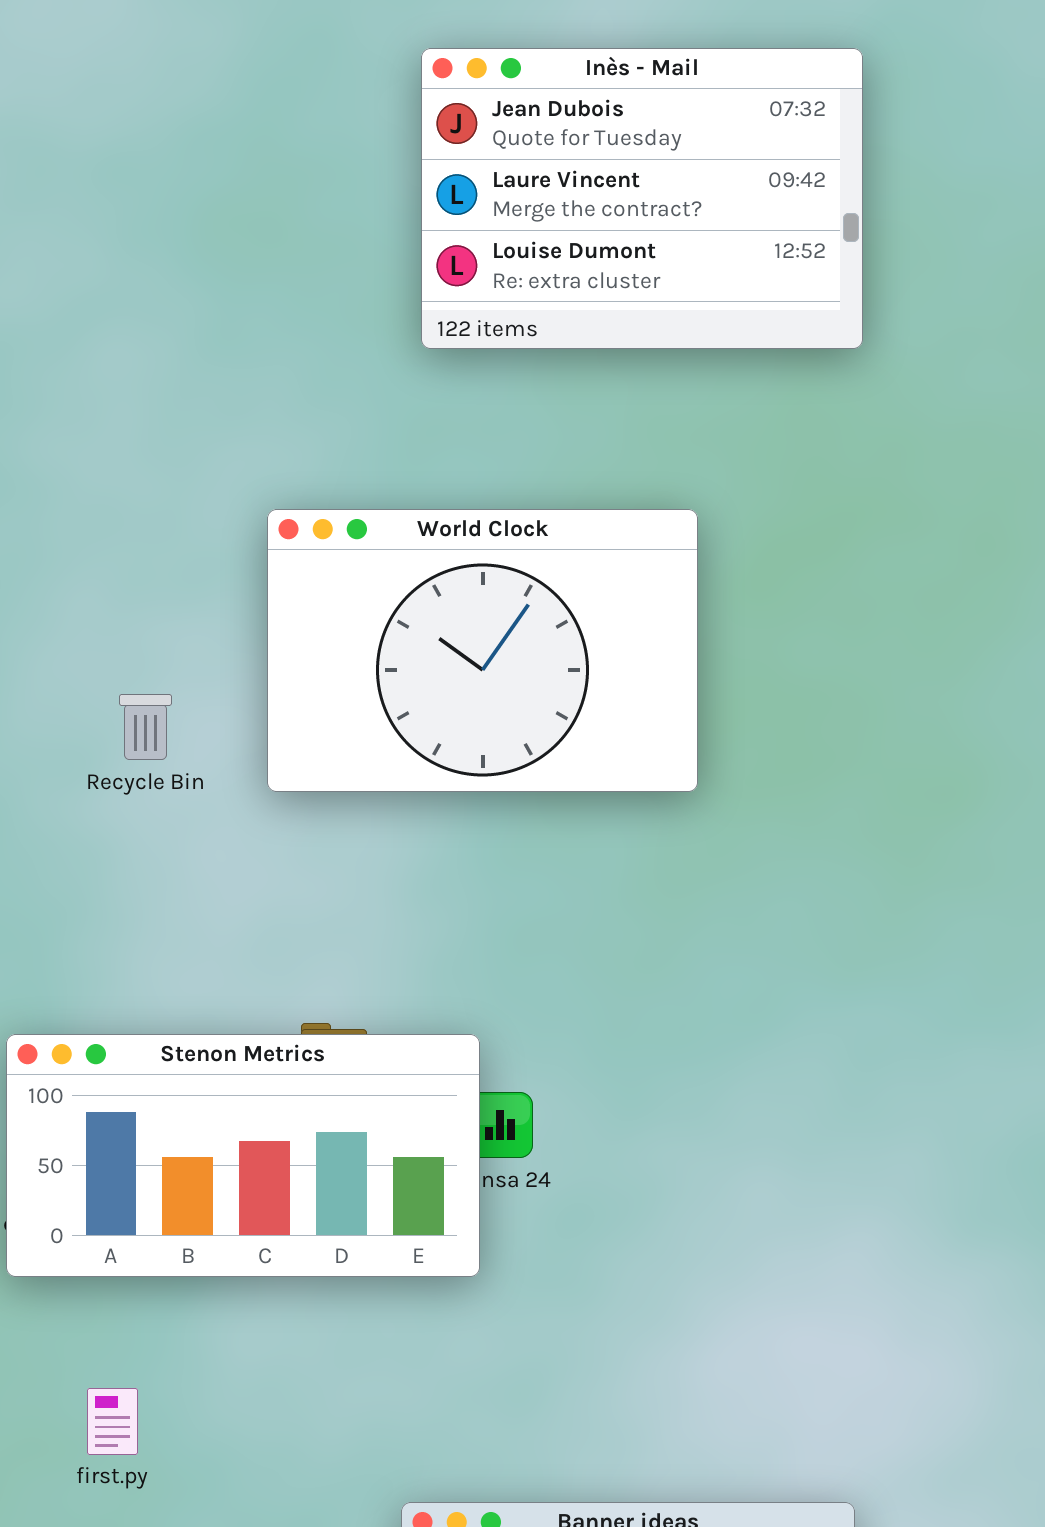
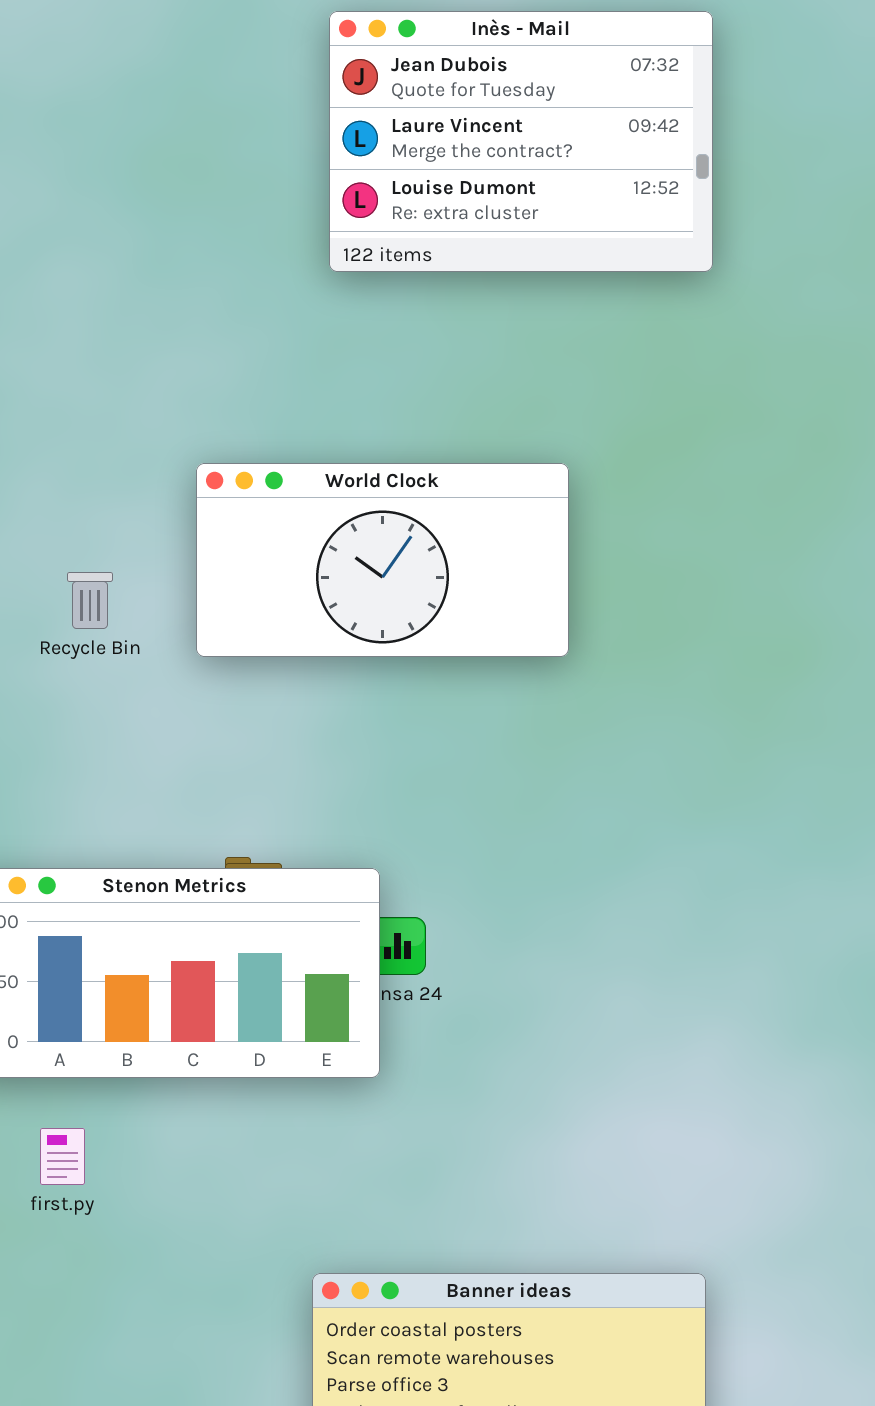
World Clock: [267,509,698,792] -> [196,463,569,657], resized
first.py: [87,1388,138,1455] -> [40,1128,85,1185], moved

